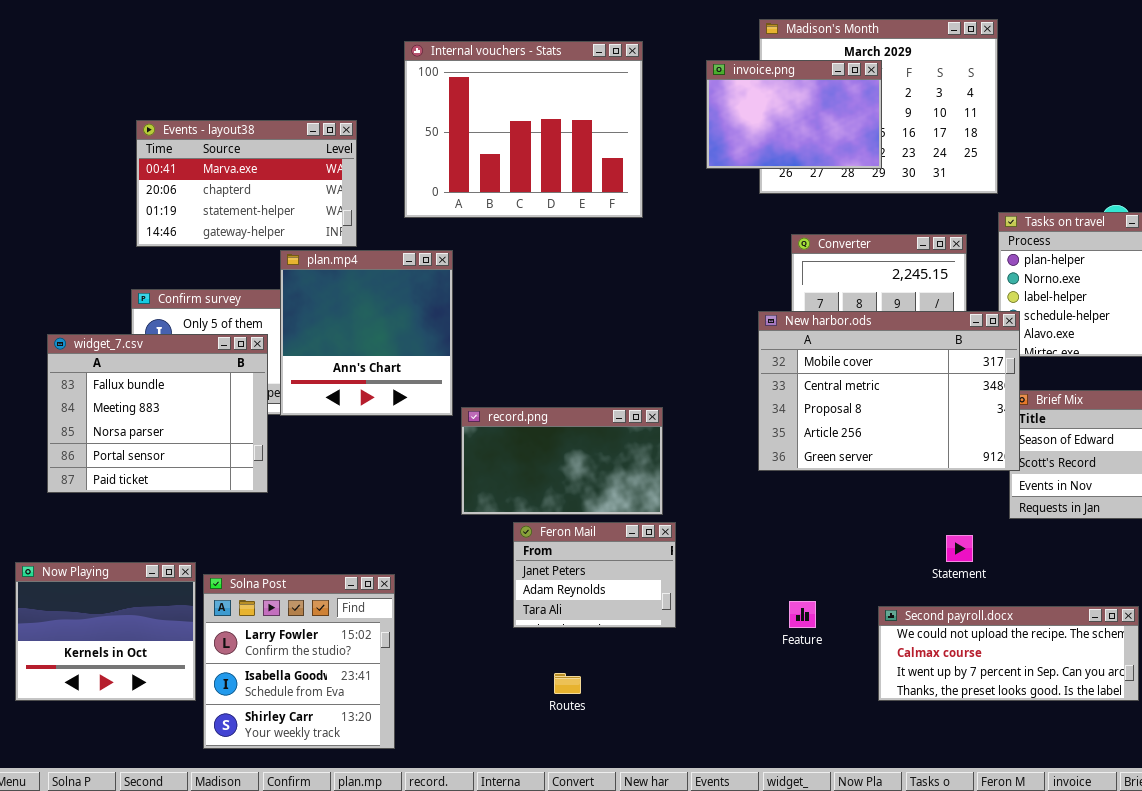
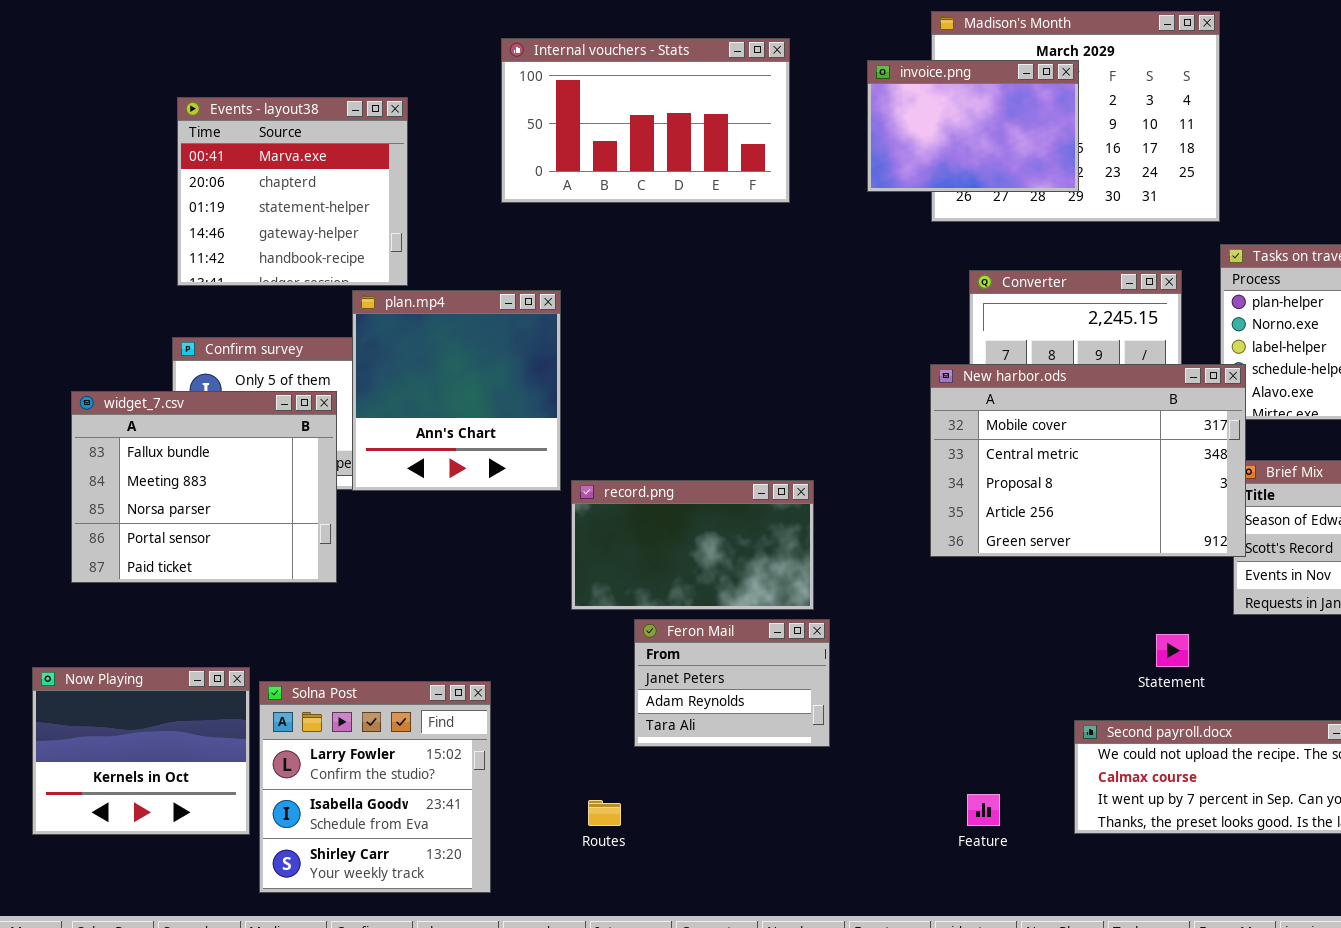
Internal vouchers - Stats: [404,41,643,218] -> [501,38,790,203], resized
Events - layout38: [136,120,357,247] -> [177,97,408,286], resized
Feature: [789,601,816,628] -> [967,794,1000,826], moved
Routes: [554,673,581,694] -> [588,800,621,826], moved

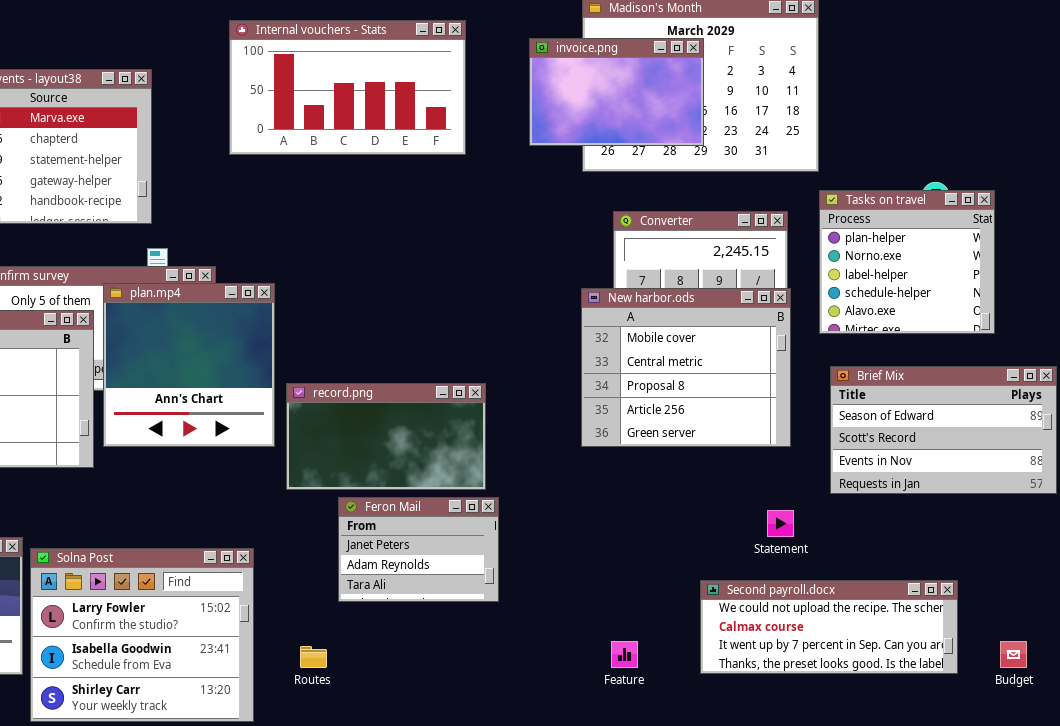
plan.mp4: [352,290,561,491] -> [103,283,275,447], moved
New harbor.ods: [930,364,1246,557] -> [581,288,791,447], resized
Solna Post: [259,681,491,893] -> [30,548,254,722], resized

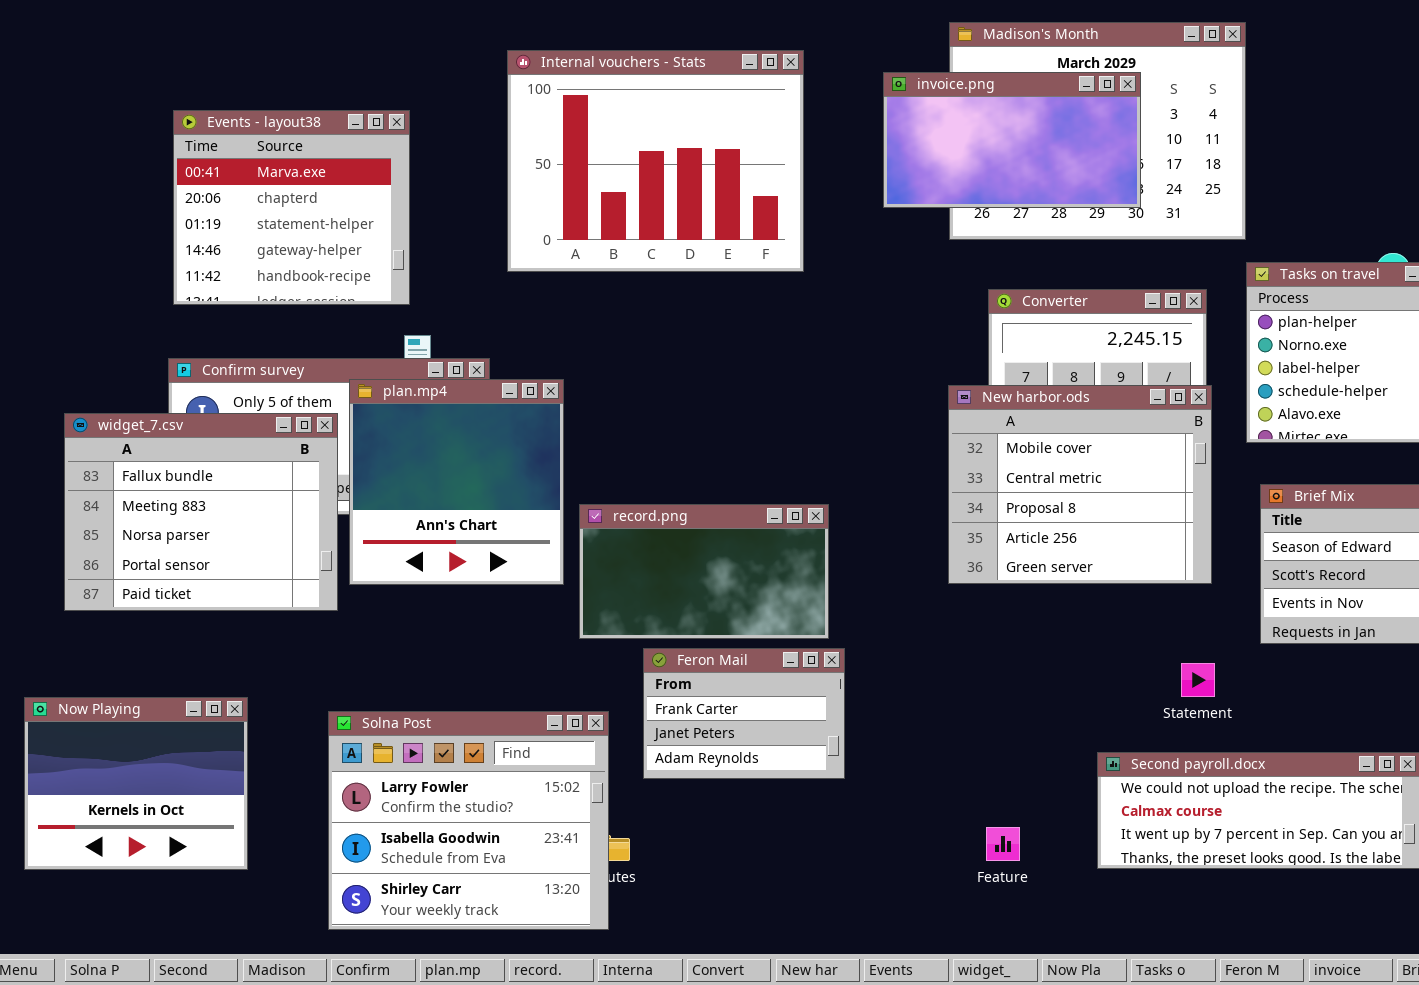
Internal vouchers - Stats: [229,20,466,155] -> [507,50,804,272], resized
invoice.png: [529,38,704,146] -> [883,72,1141,208], resized
Feron Mail: [338,497,499,602] -> [643,648,845,779], scrolled up 1 row
Solna Post: [30,548,254,722] -> [328,711,609,930], moved

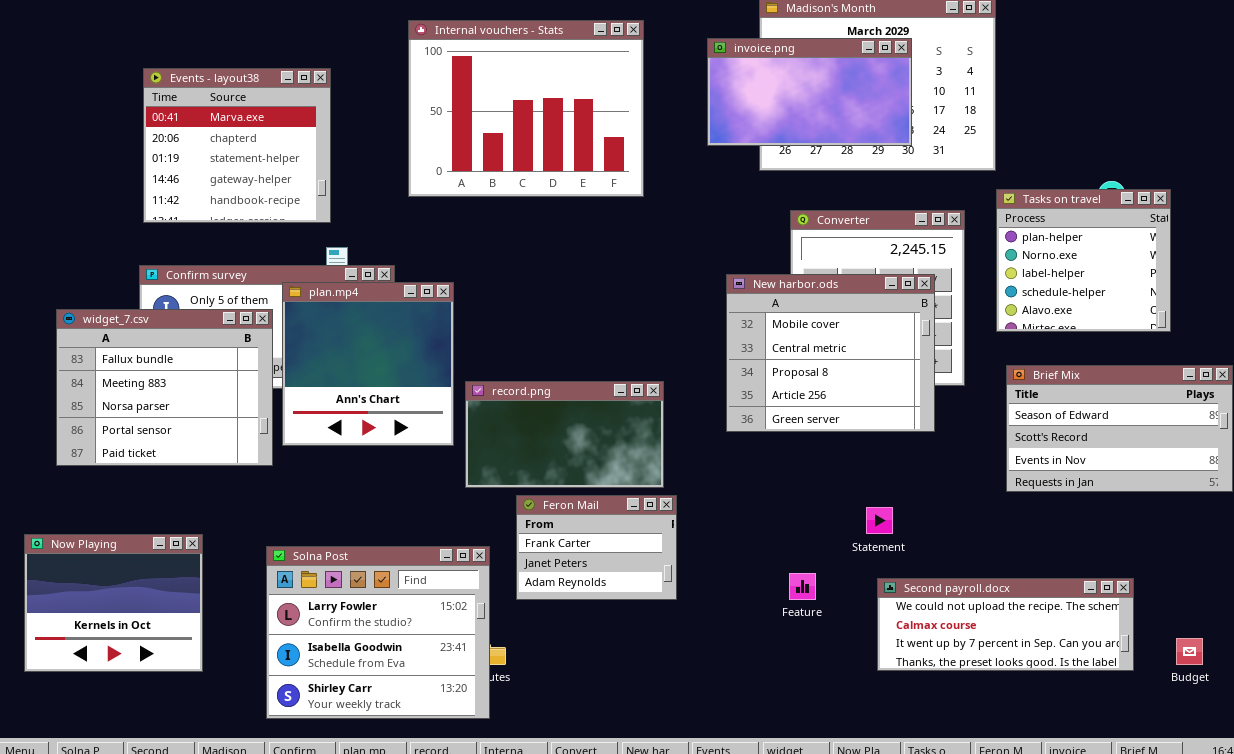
New harbor.ods: [948,385,1212,584] -> [726,274,935,432], moved
Statement: [1181,663,1215,697] -> [866,507,893,534], moved
Feature: [986,827,1020,861] -> [789,573,816,600], moved

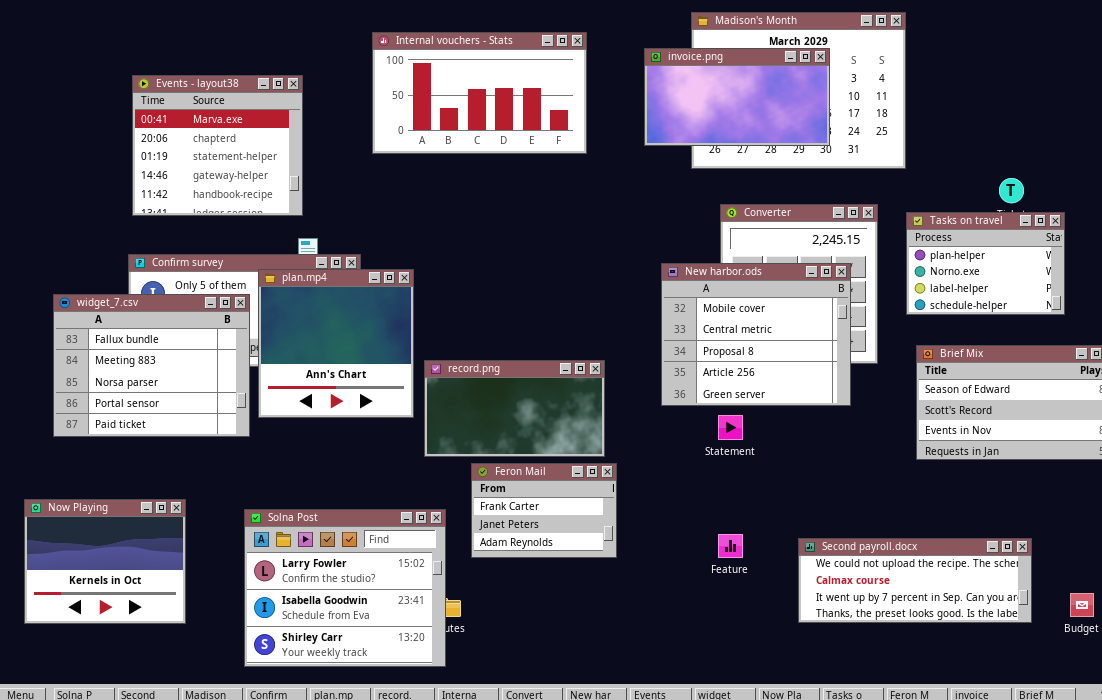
Internal vouchers - Stats: [408,20,644,197] -> [372,32,587,154], resized
Tasks on travel: [996,189,1171,332] -> [906,212,1065,315], resized
Statement: [866,507,893,534] -> [718,415,743,440], moved

